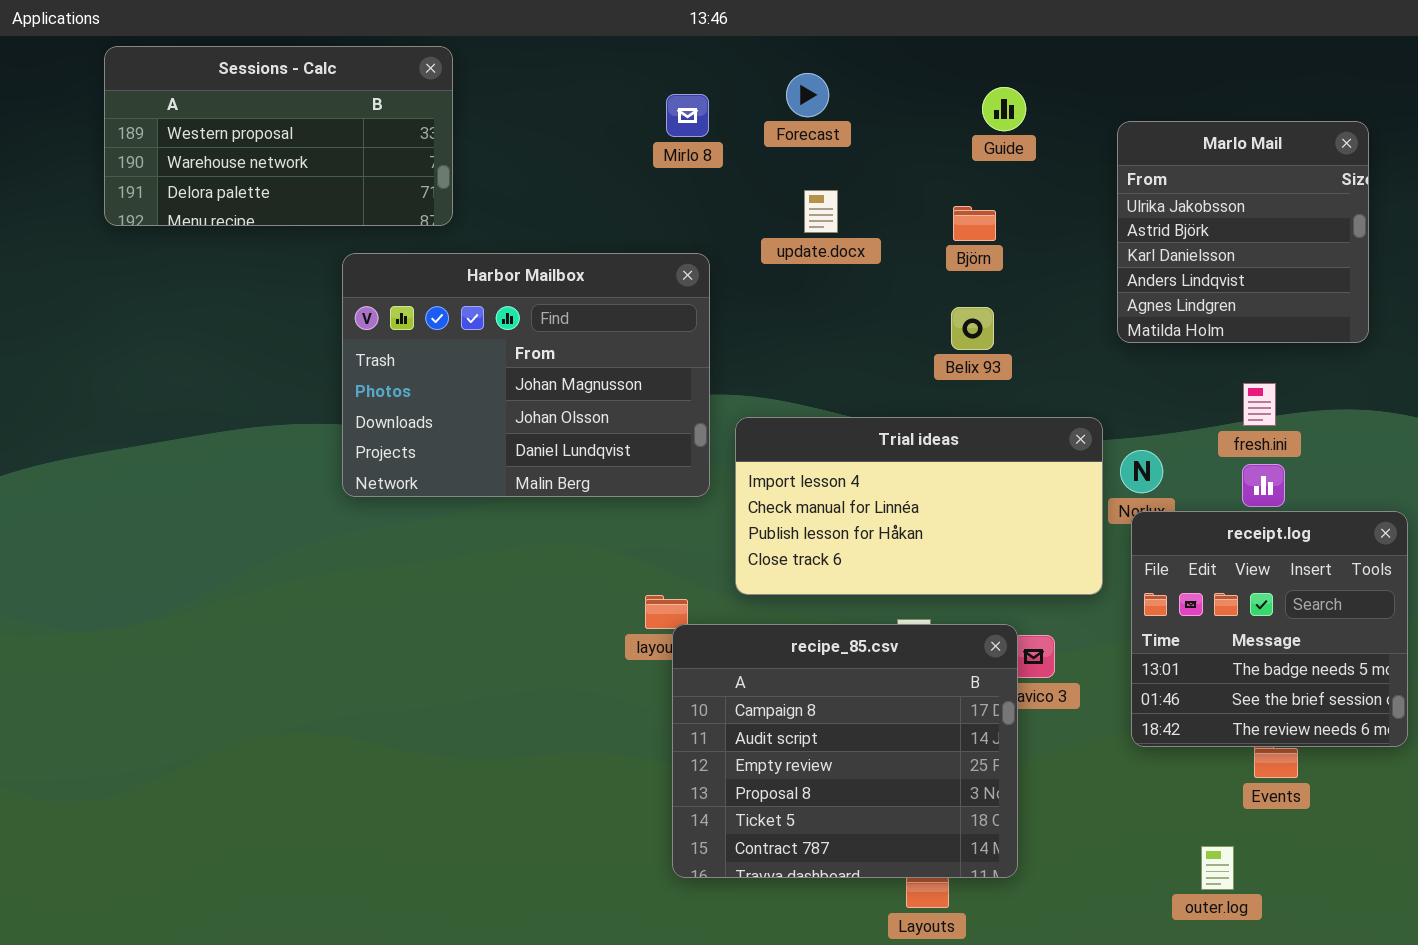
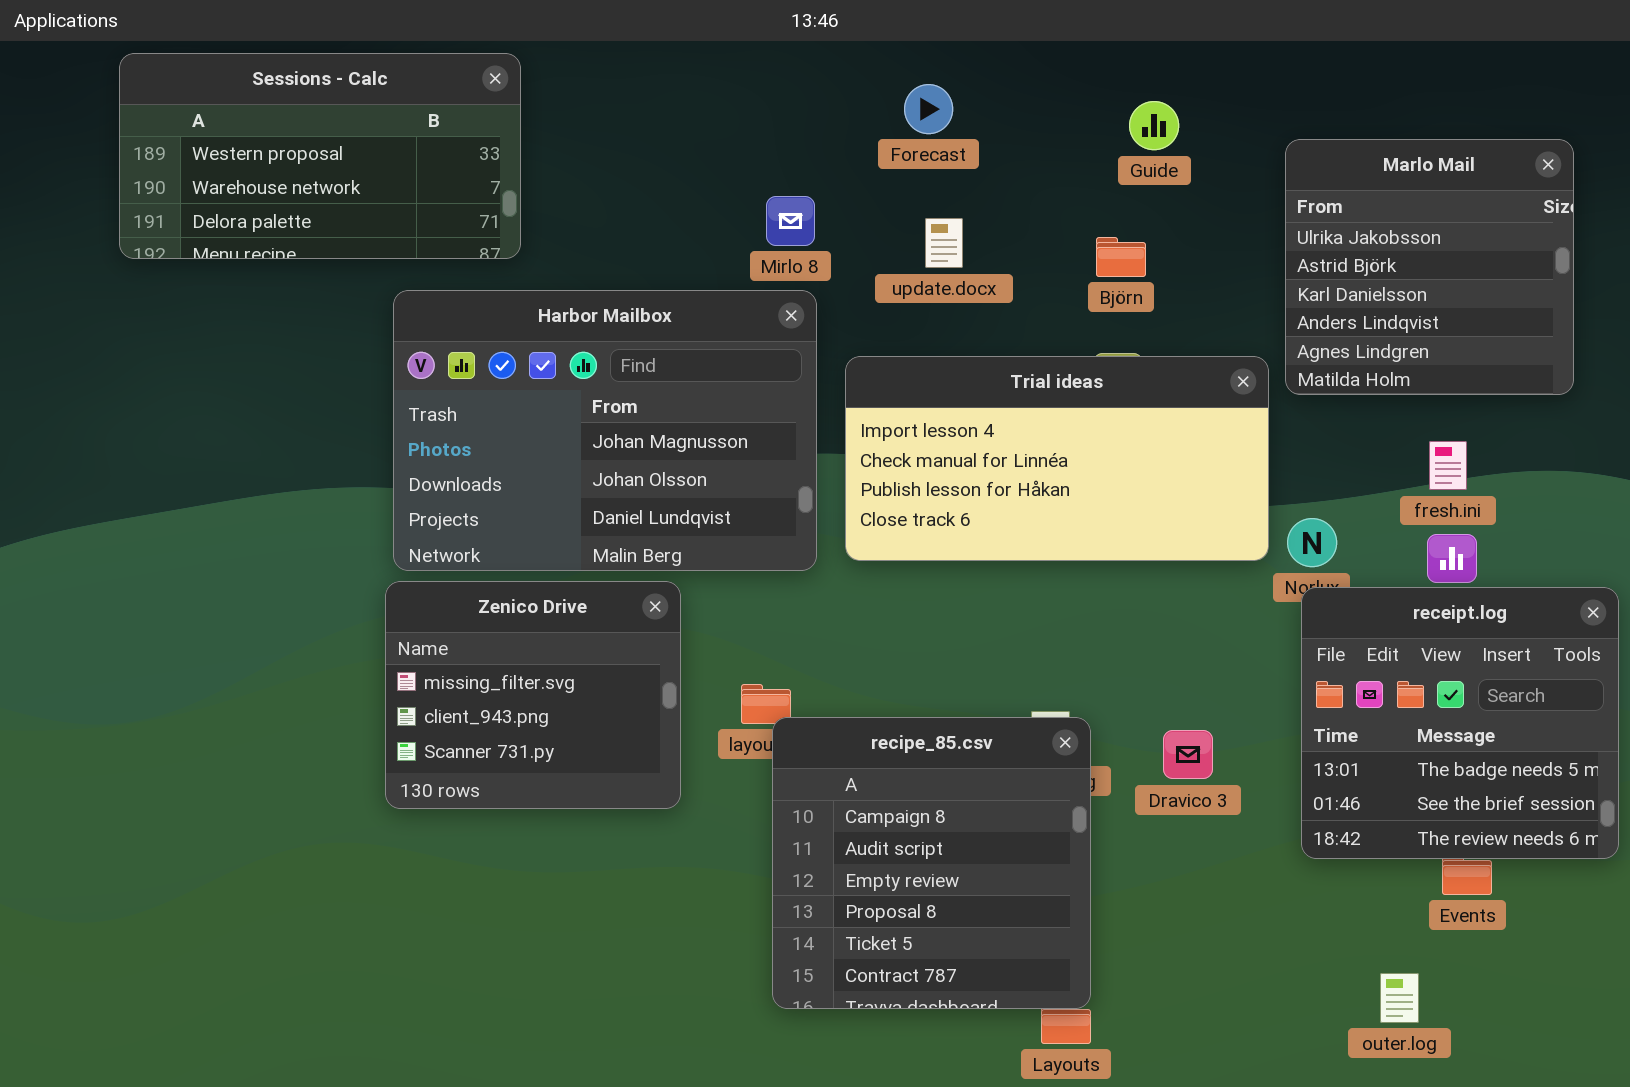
Mirlo 8: [666,94,709,137] -> [766,196,815,246], moved
Trial ideas: [735,417,1103,595] -> [845,356,1269,561], moved
Zenico Drive: none -> [385,581,681,809], opened
recipe_85.csv: [672,624,1018,878] -> [772,717,1091,1009], resized

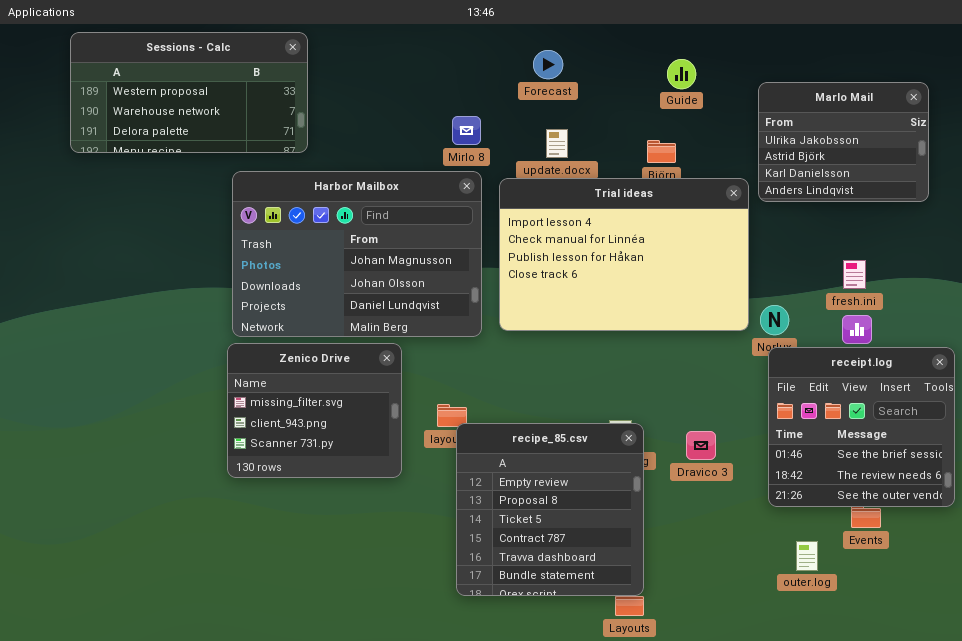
Marlo Mail: [1285,139,1574,395] -> [758,82,929,202], resized
Trial ideas: [845,356,1269,561] -> [499,178,749,331], resized
receipt.log: [1301,587,1619,859] -> [768,347,955,507], scrolled down 1 row
recipe_85.csv: [772,717,1091,1009] -> [456,423,644,596], scrolled down 2 rows
outer.log: [1380,973,1419,1023] -> [796,541,818,571], moved

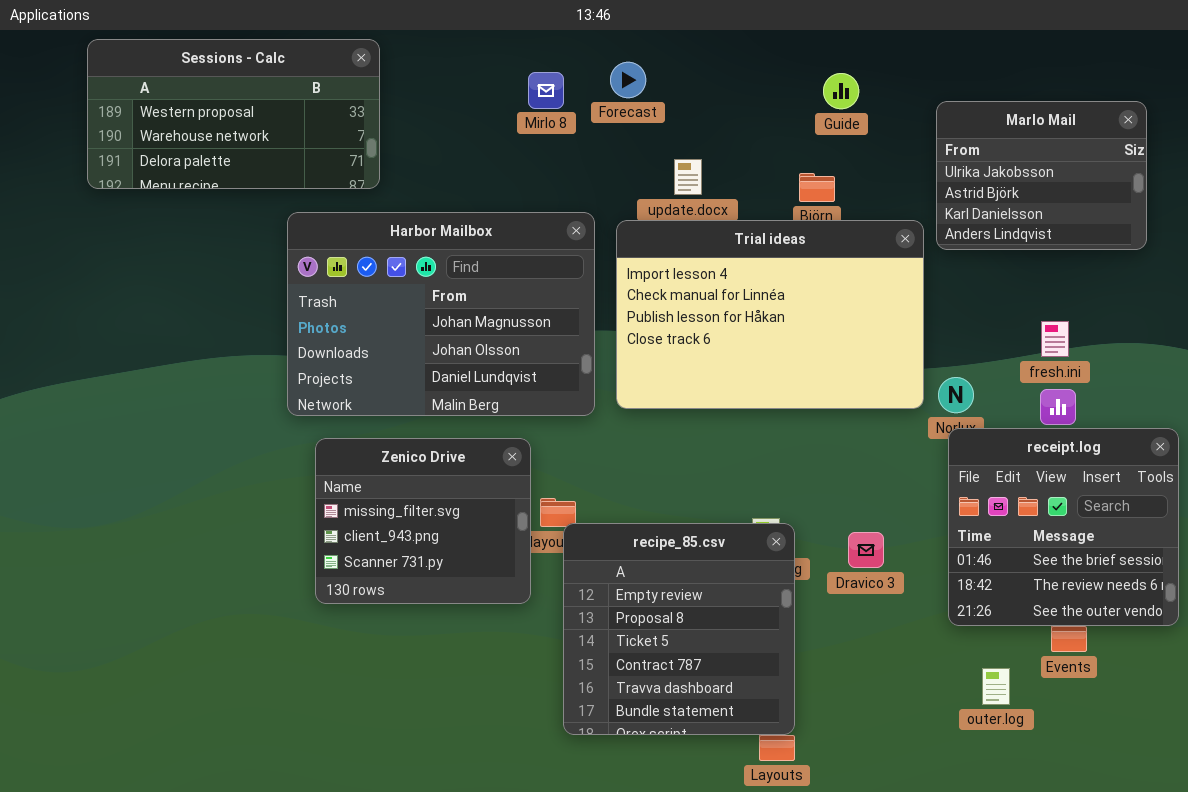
Forecast: [533,50,563,79] -> [610,62,646,98], moved
Mirlo 8: [452,116,481,145] -> [528,72,564,109], moved
Zenico Drive: [227,343,402,478] -> [315,438,531,604], moved

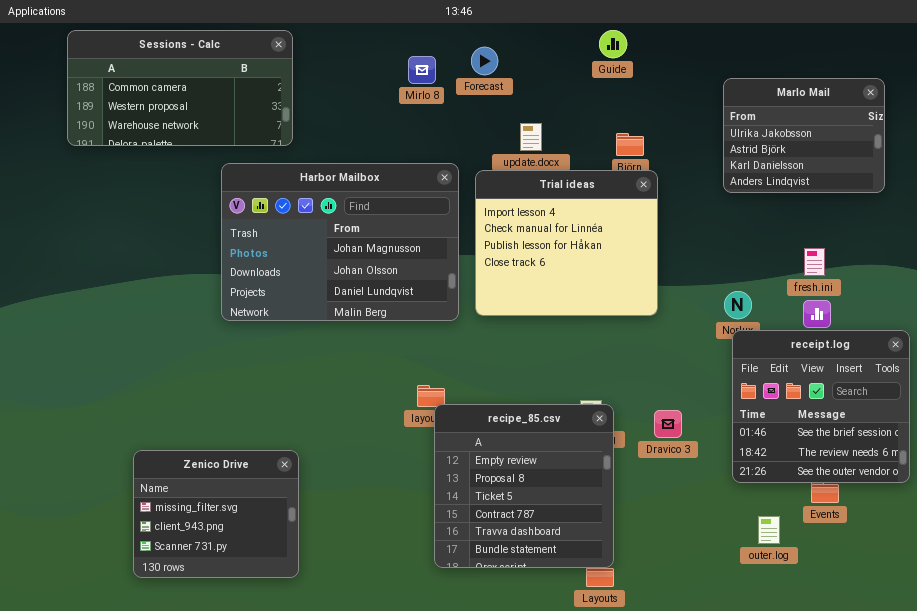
Sessions - Calc: [87,39,380,189] -> [67,30,293,146], scrolled up 1 row
Guide: [823,73,859,109] -> [599,30,627,58], moved
Trial ideas: [616,220,924,409] -> [475,170,658,316], resized
Zenico Drive: [315,438,531,604] -> [133,450,299,578], moved

